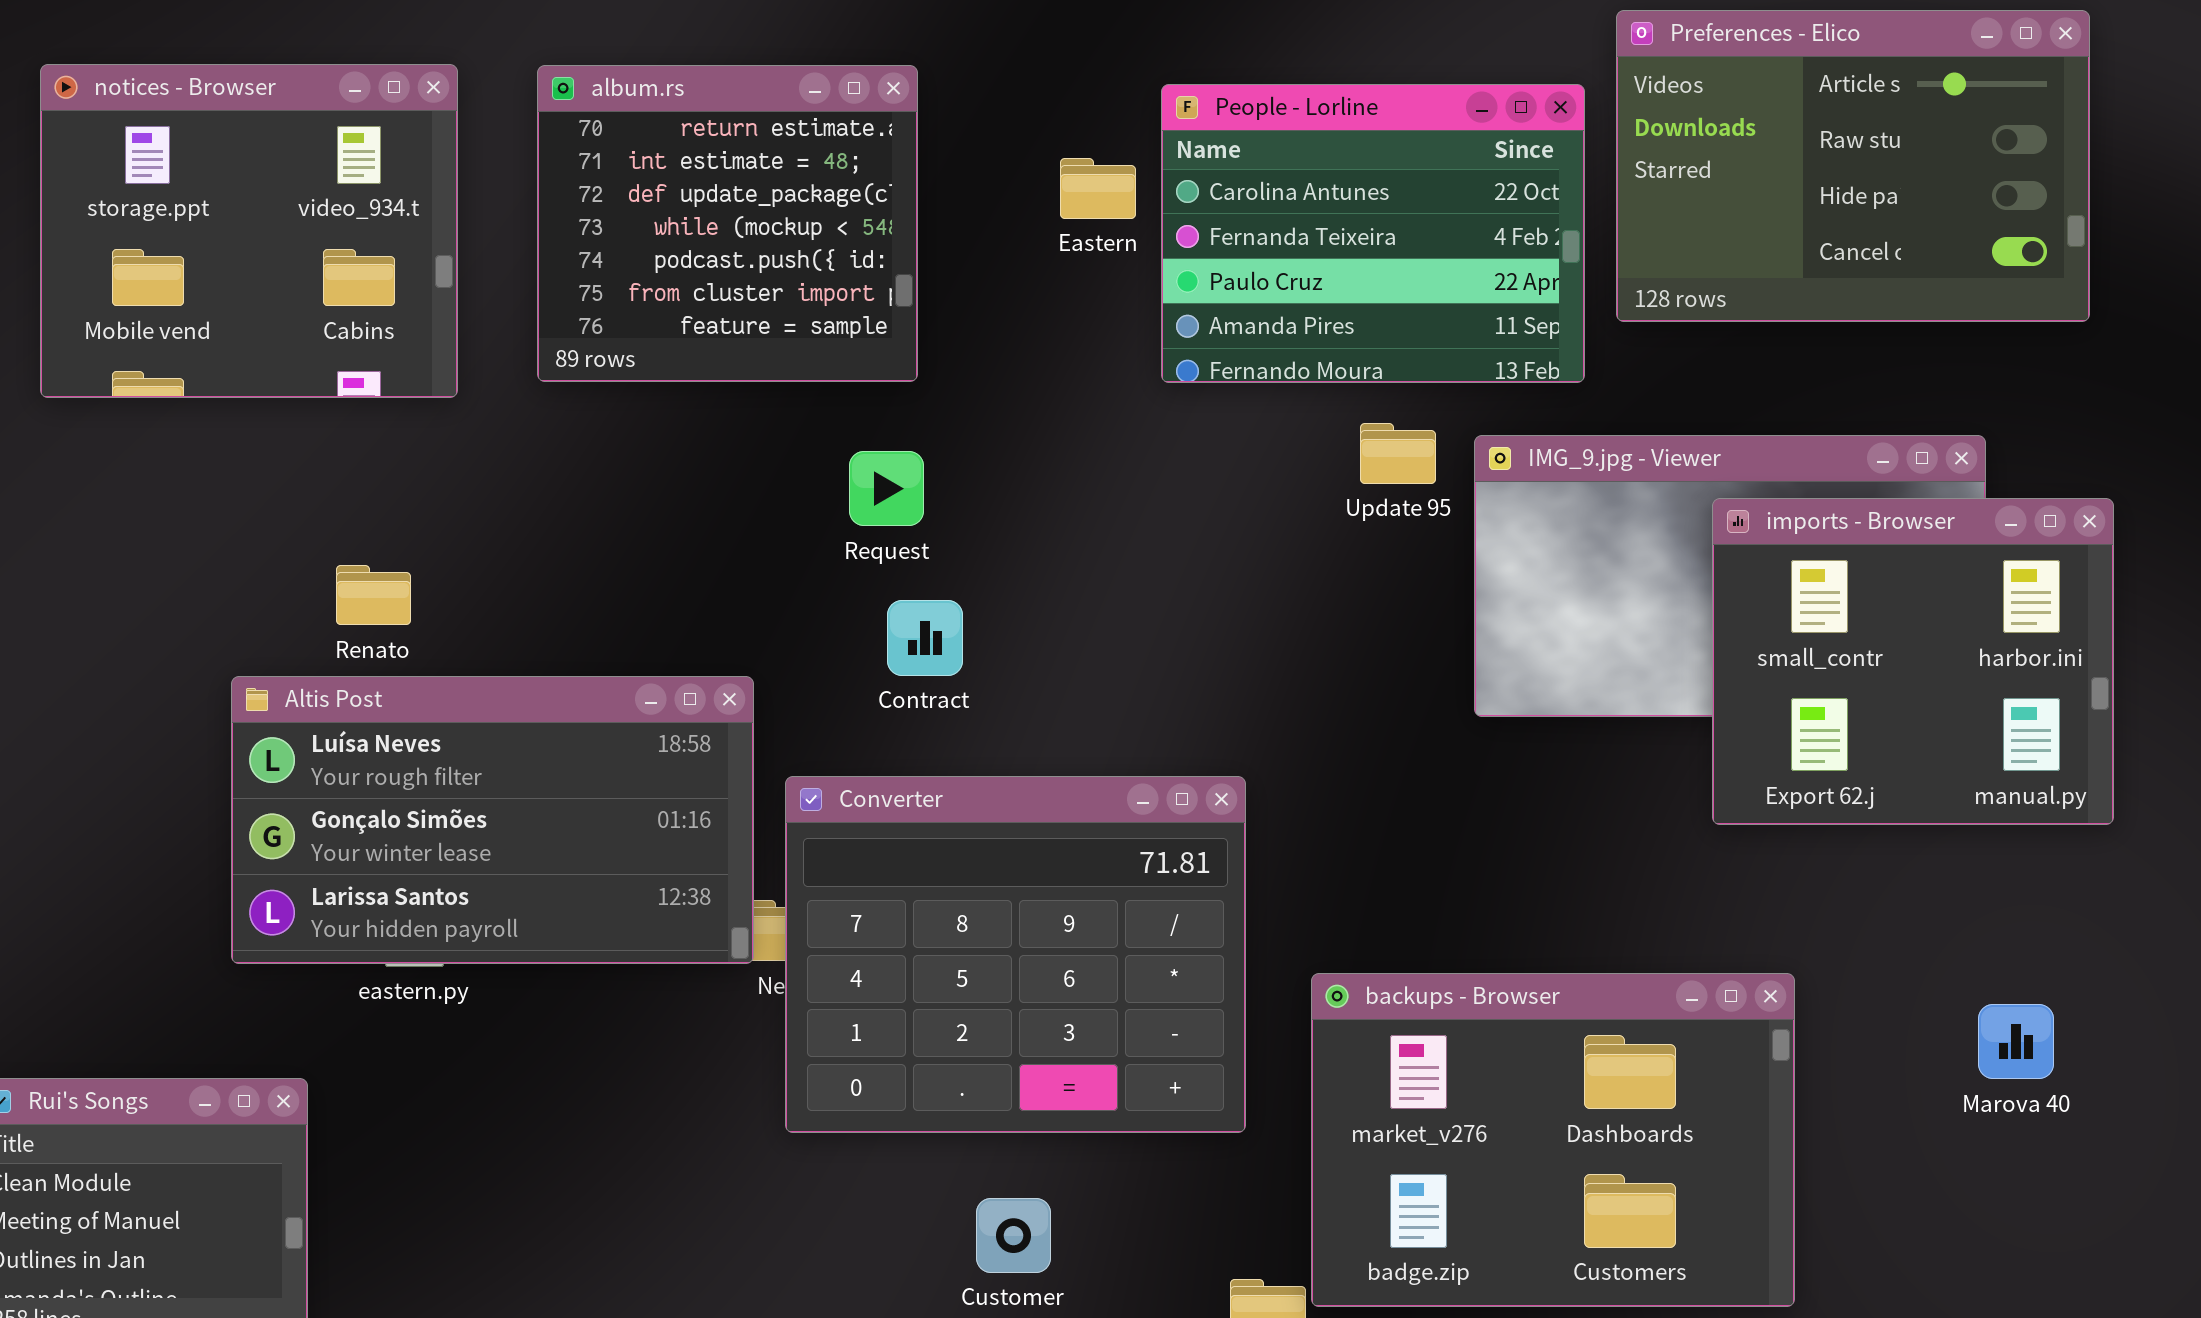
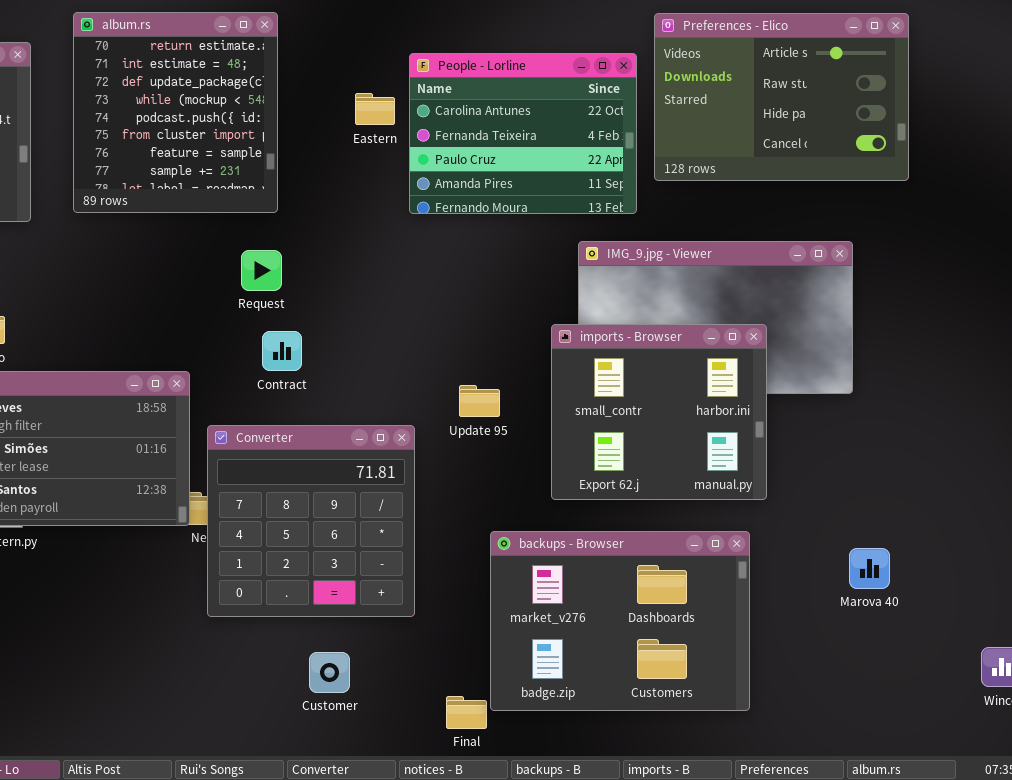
album.rs: [537,65,918,382] -> [73,12,278,213], resized
Update 95: [1360,423,1436,484] -> [459,385,500,417], moved
imports - Browser: [1712,498,2114,825] -> [551,324,767,500], moved
Converter: [785,776,1246,1133] -> [207,425,415,617], resized

